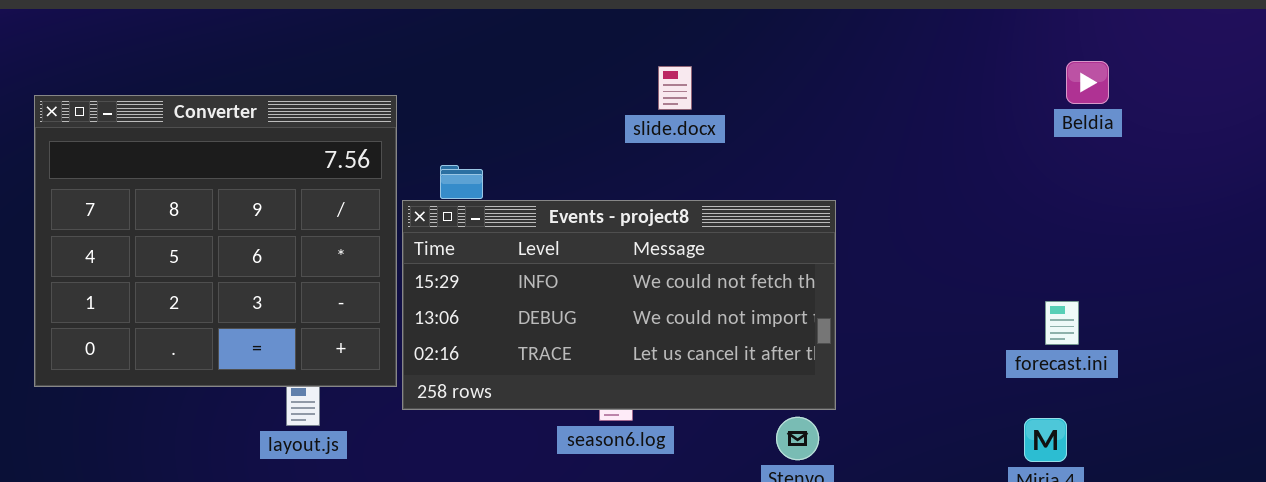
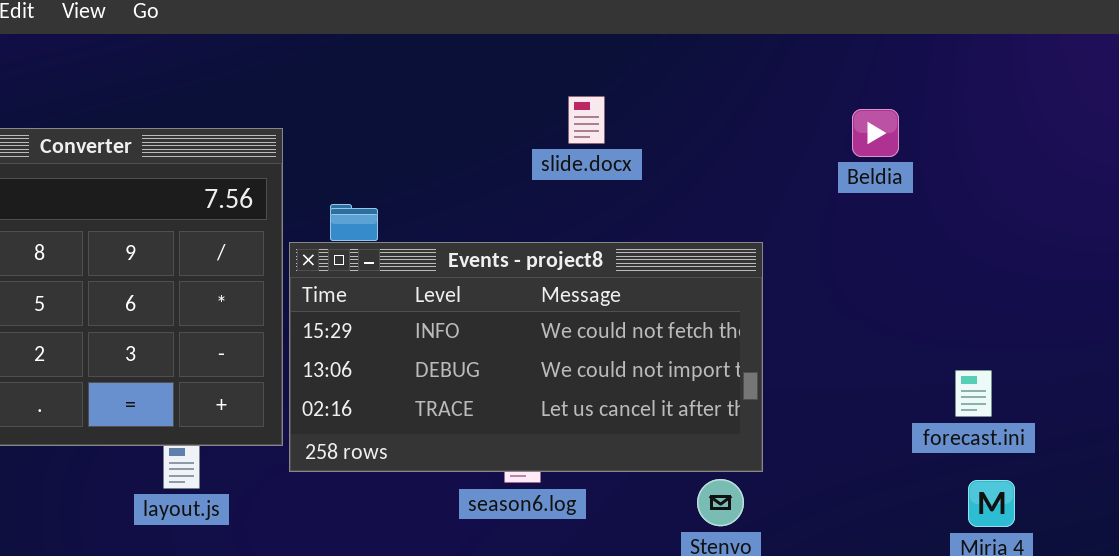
Beldia: [1066,61,1109,104] -> [852,109,899,157], moved
forecast.ini: [1045,301,1079,345] -> [955,370,992,417], moved

